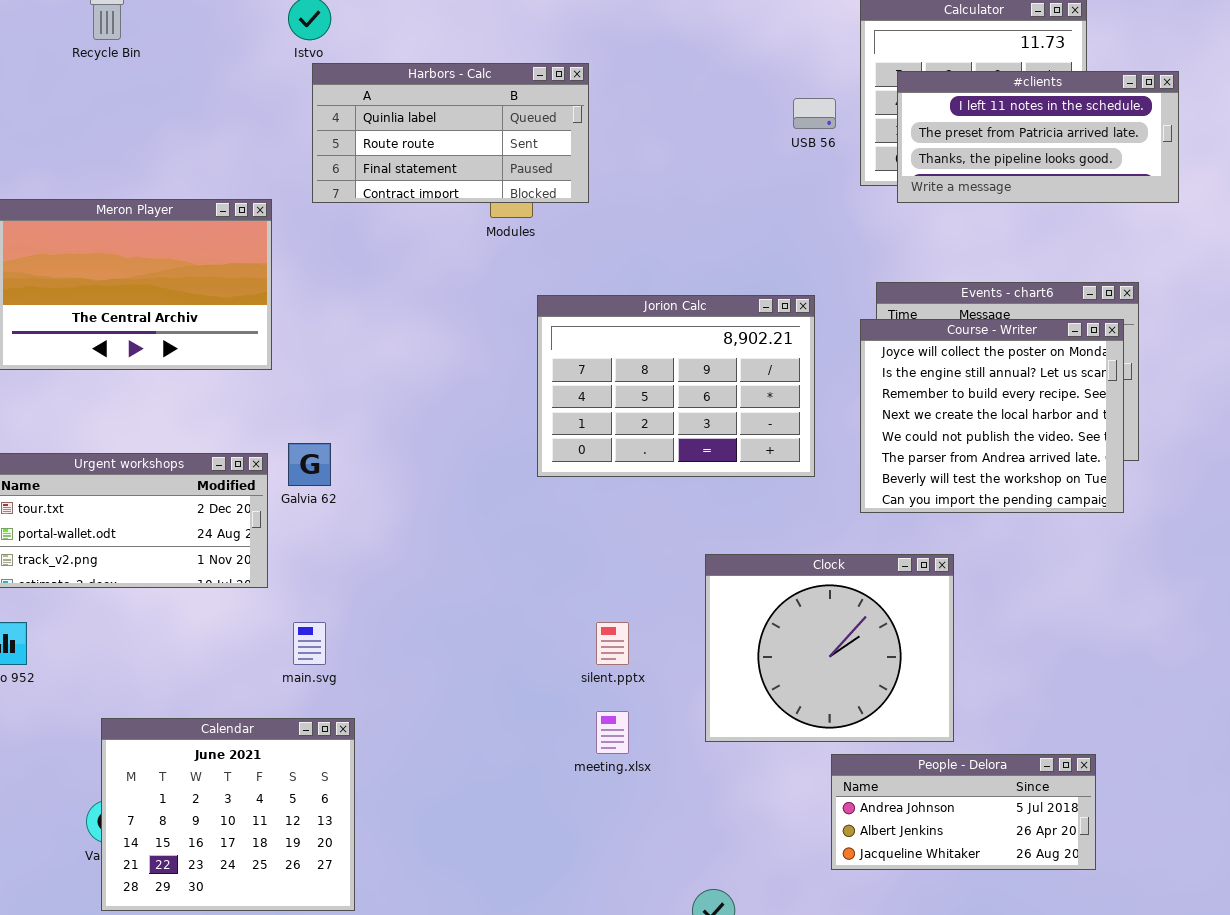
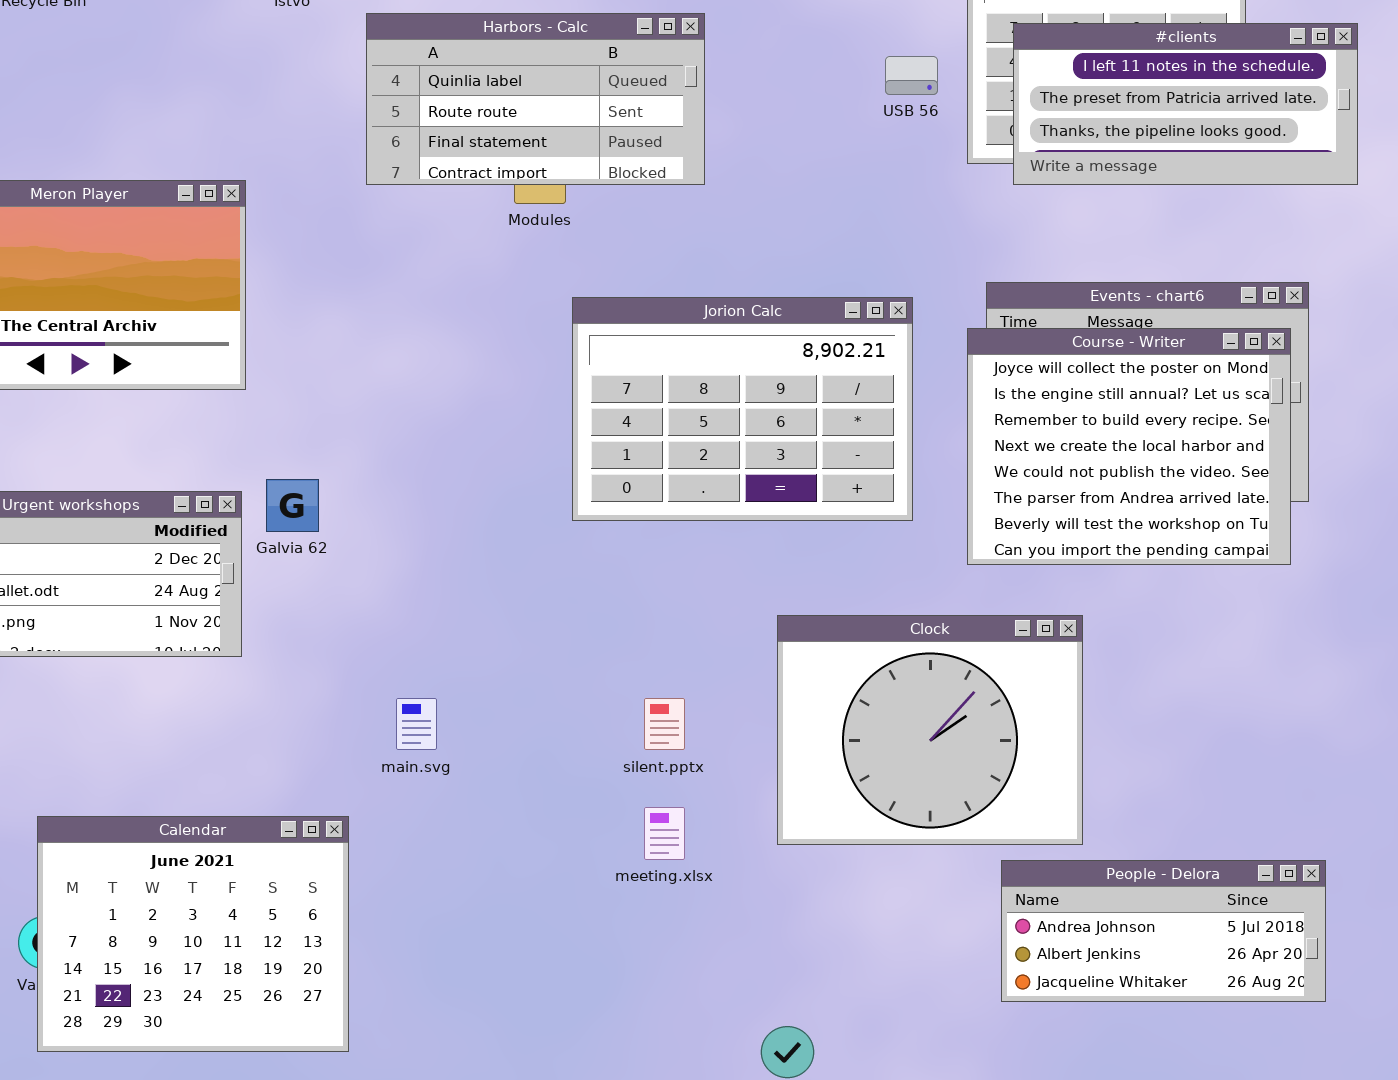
Harbors - Calc: [312,63,589,203] -> [366,13,705,185], moved
main.svg: [293,622,326,665] -> [396,698,437,750], moved
People - Delora: [831,754,1096,870] -> [1001,860,1326,1002], moved

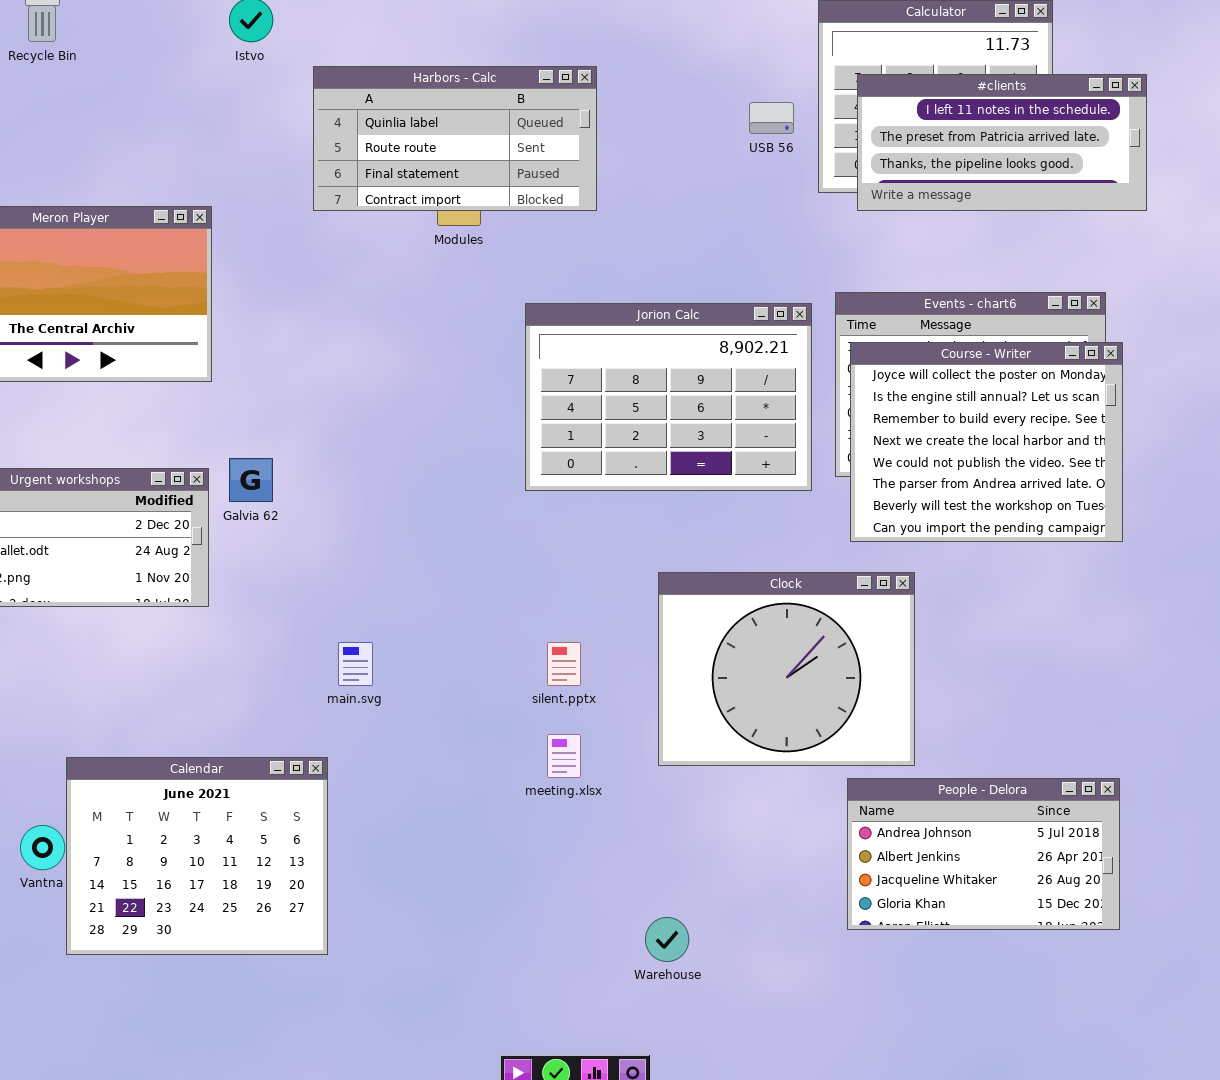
Jorion Calc: [572,297,913,521] -> [525,303,812,491], moved
Course - Writer: [967,328,1291,565] -> [850,342,1123,542], moved
Calendar: [37,816,349,1052] -> [66,757,328,955], moved
People - Delora: [1001,860,1326,1002] -> [847,778,1120,930], resized

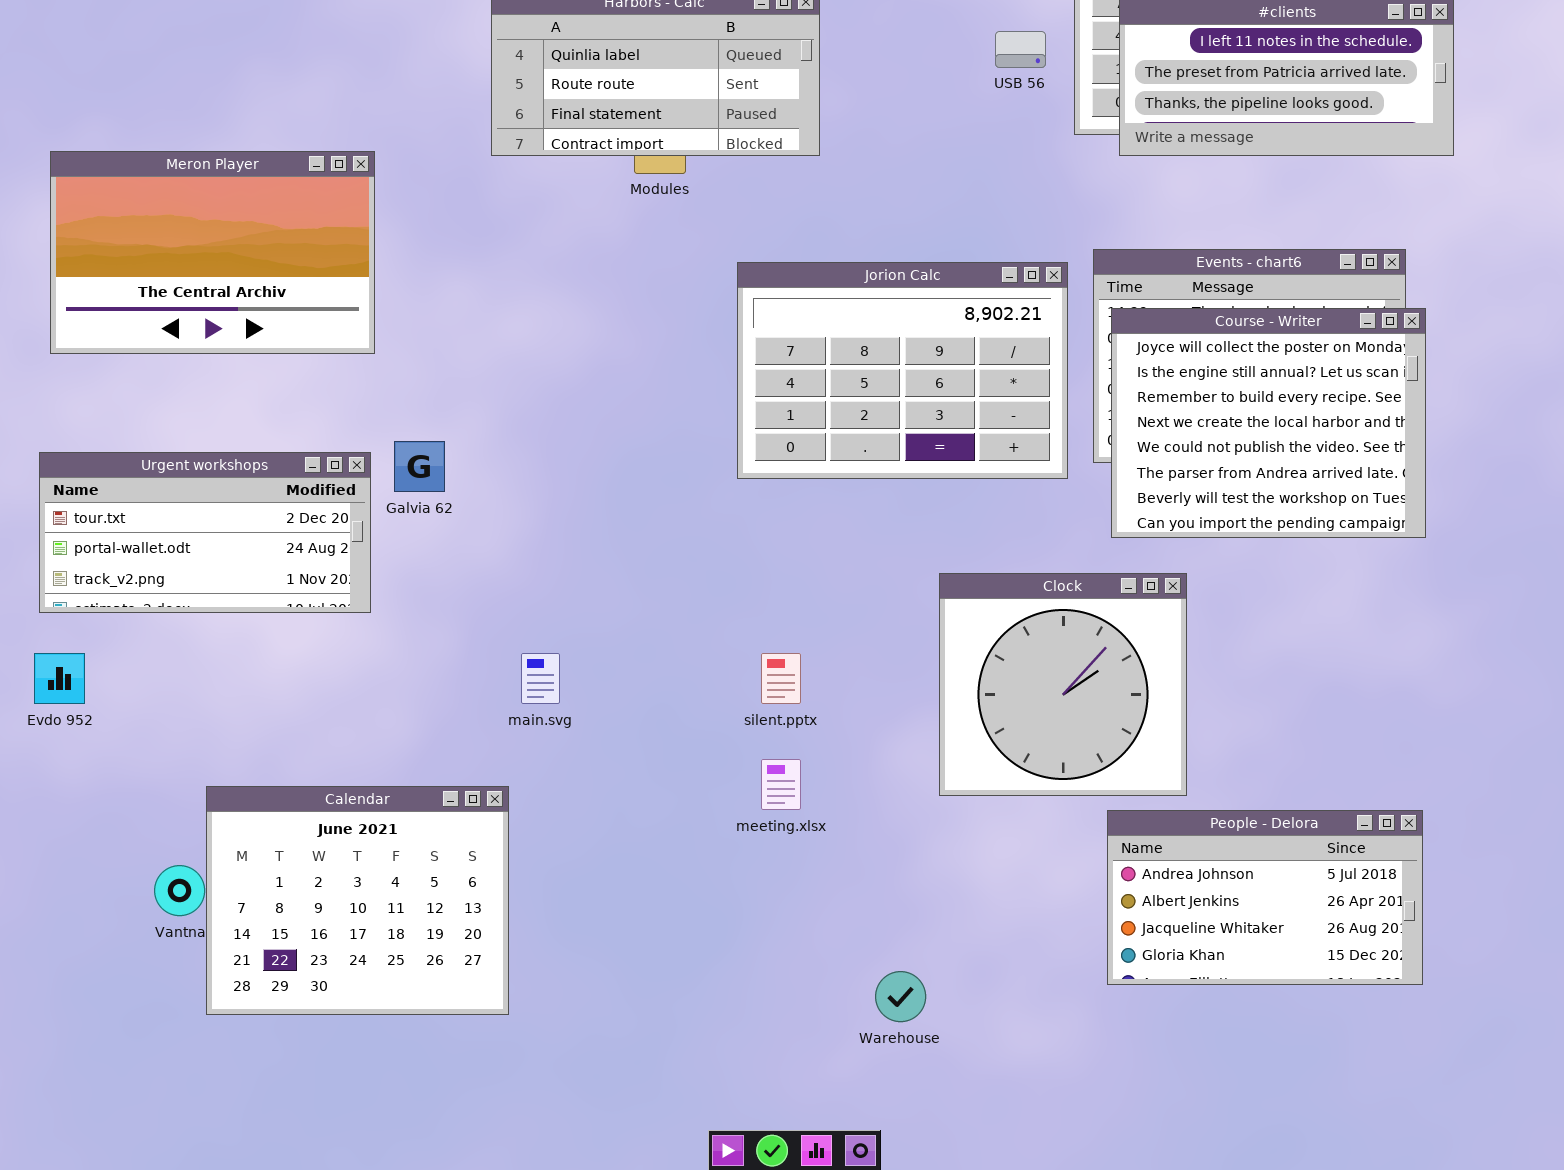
Clock: [658,572,915,766] -> [939,573,1187,796], resized

